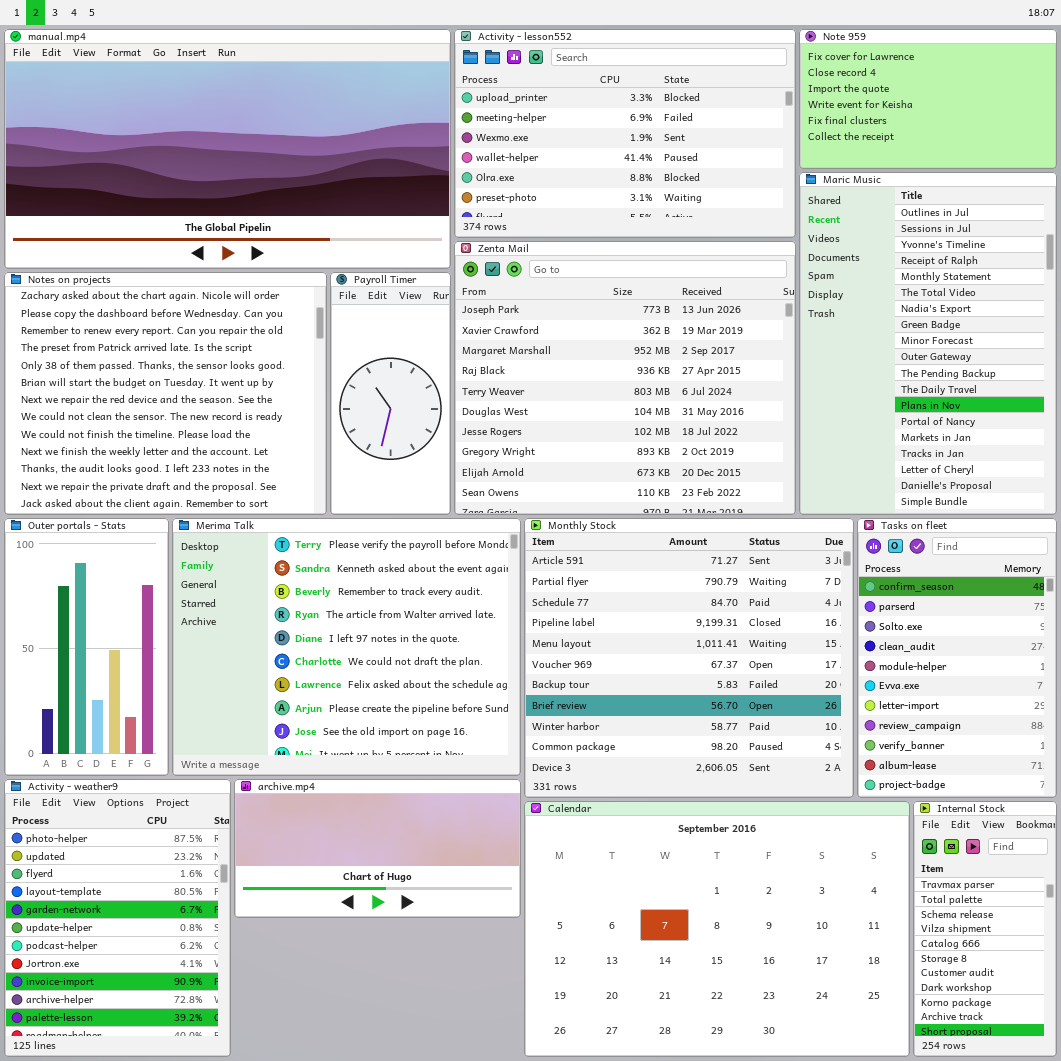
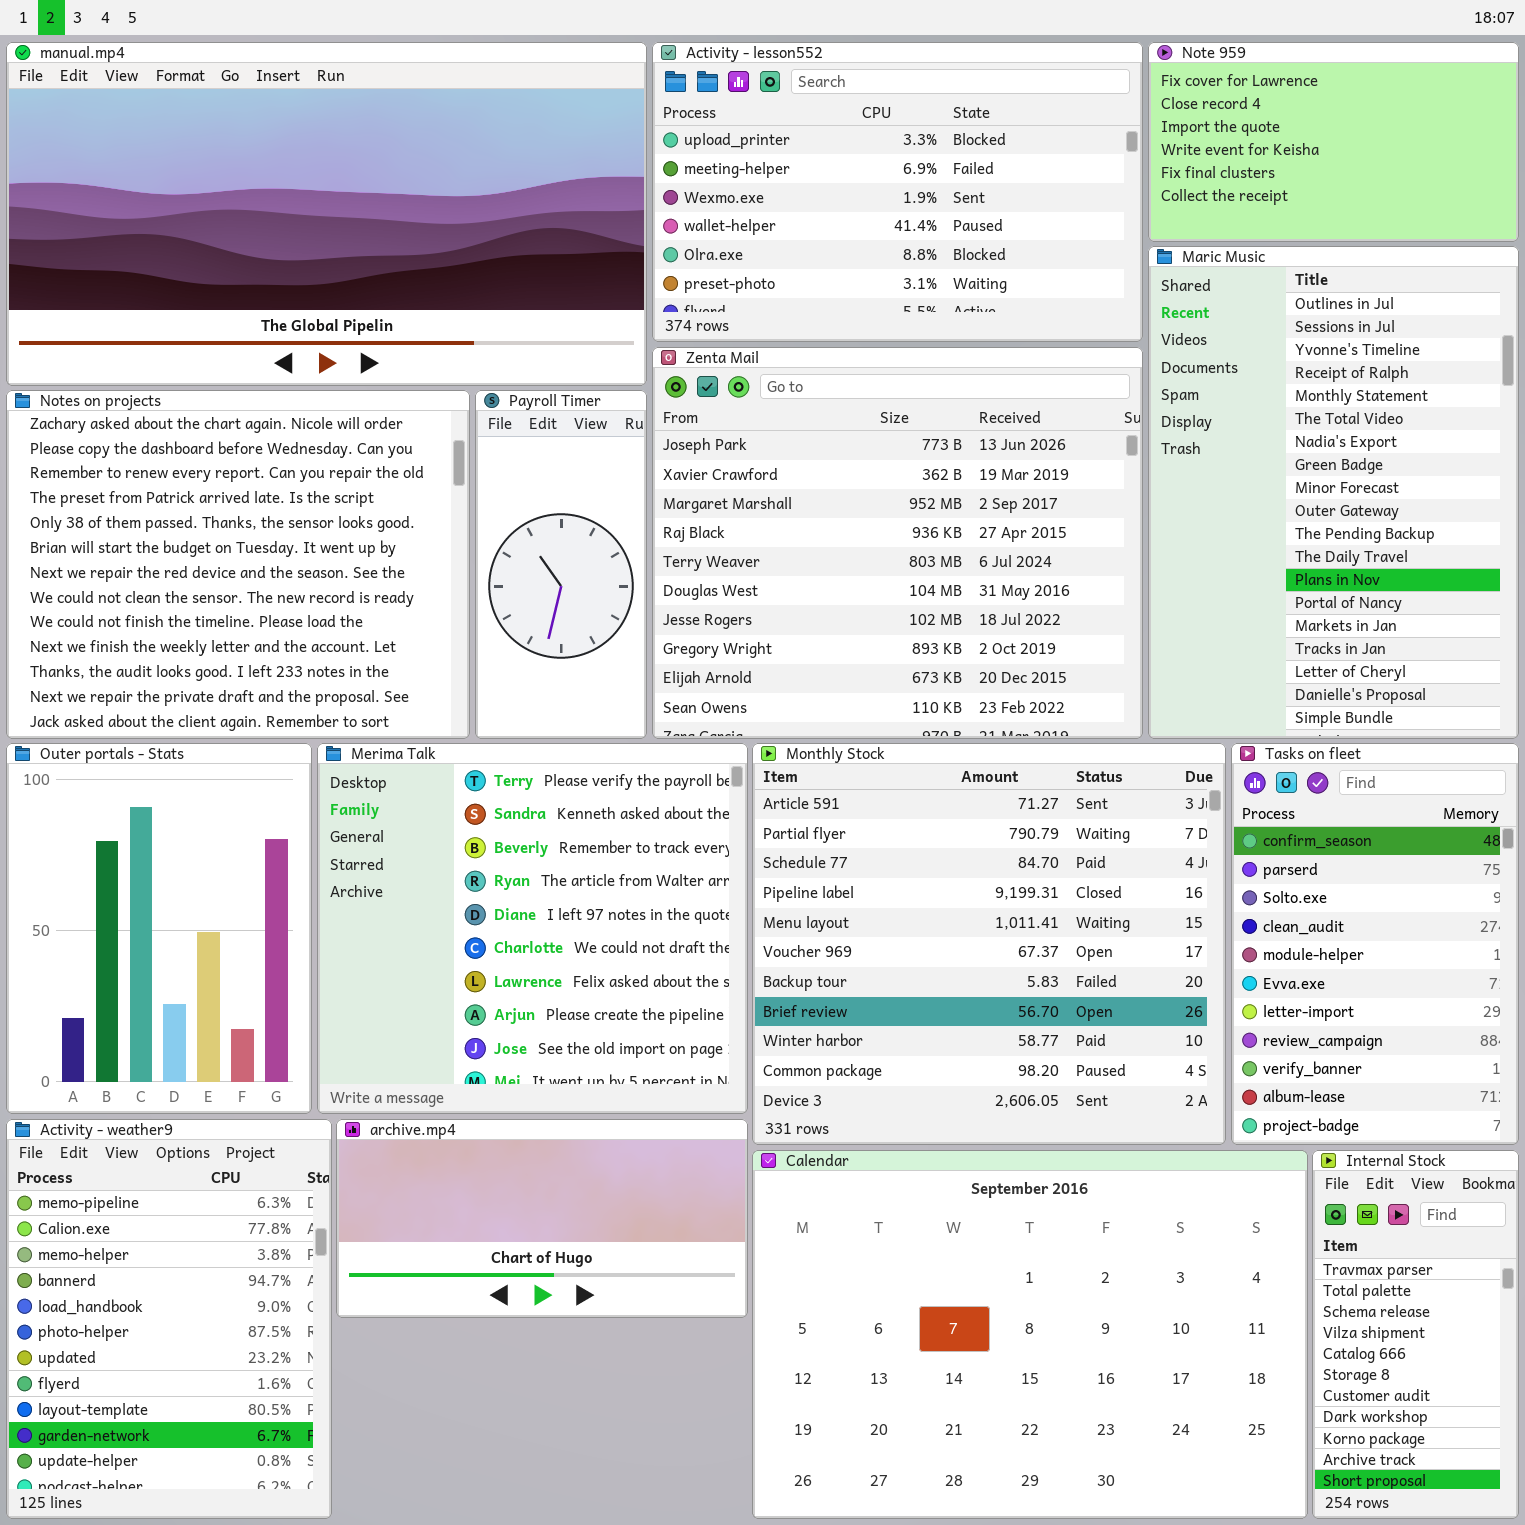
Outer portals - Stats: [4,518,169,776] -> [6,743,312,1114], resized
Merima Talk: [172,518,521,776] -> [317,743,748,1114], resized
Activity - weather9: [4,779,231,1057] -> [6,1119,332,1519], scrolled up 5 rows

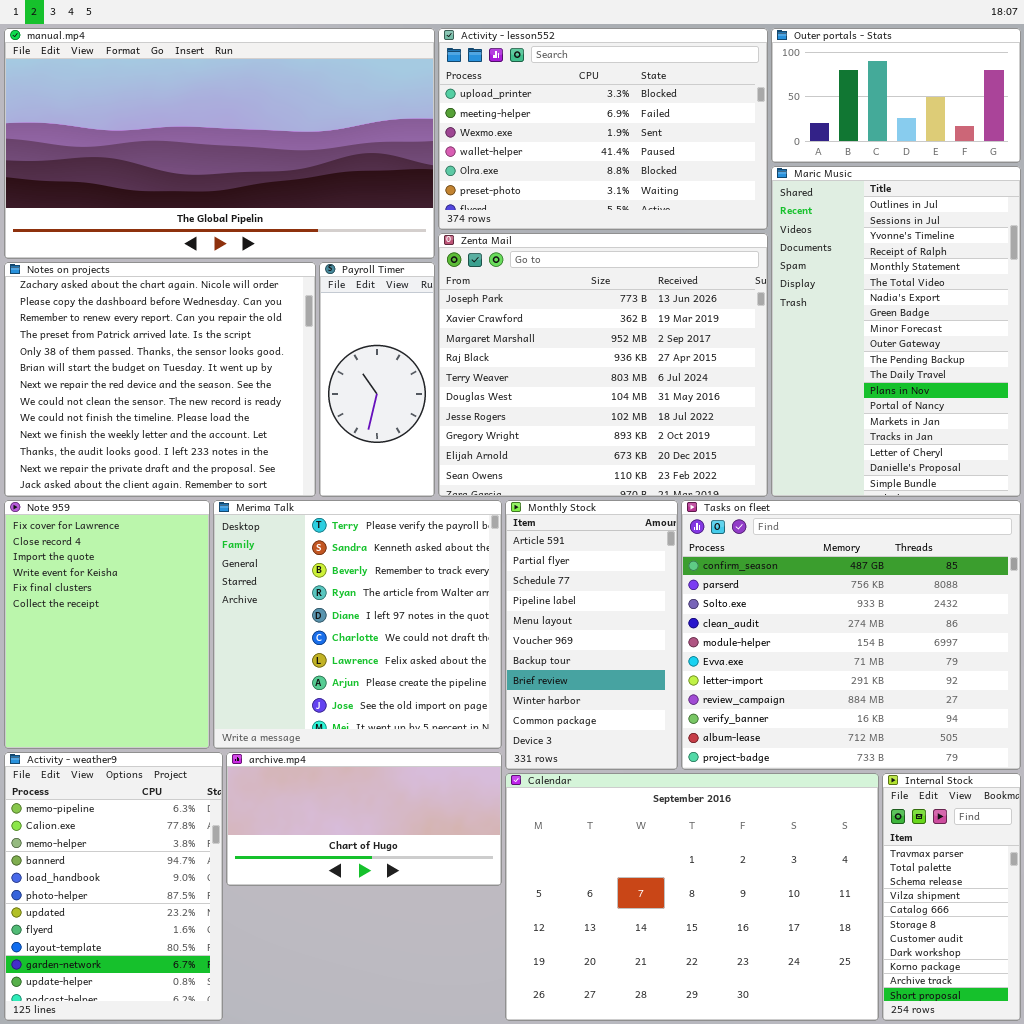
Note 959: [1148,42,1519,242] -> [4,500,210,749], moved, resized
Outer portals - Stats: [6,743,312,1114] -> [771,28,1021,163], moved, resized
Monthly Stock: [752,743,1226,1145] -> [505,500,678,770], resized
Tasks on fleet: [1231,743,1519,1145] -> [681,500,1021,770], resized

